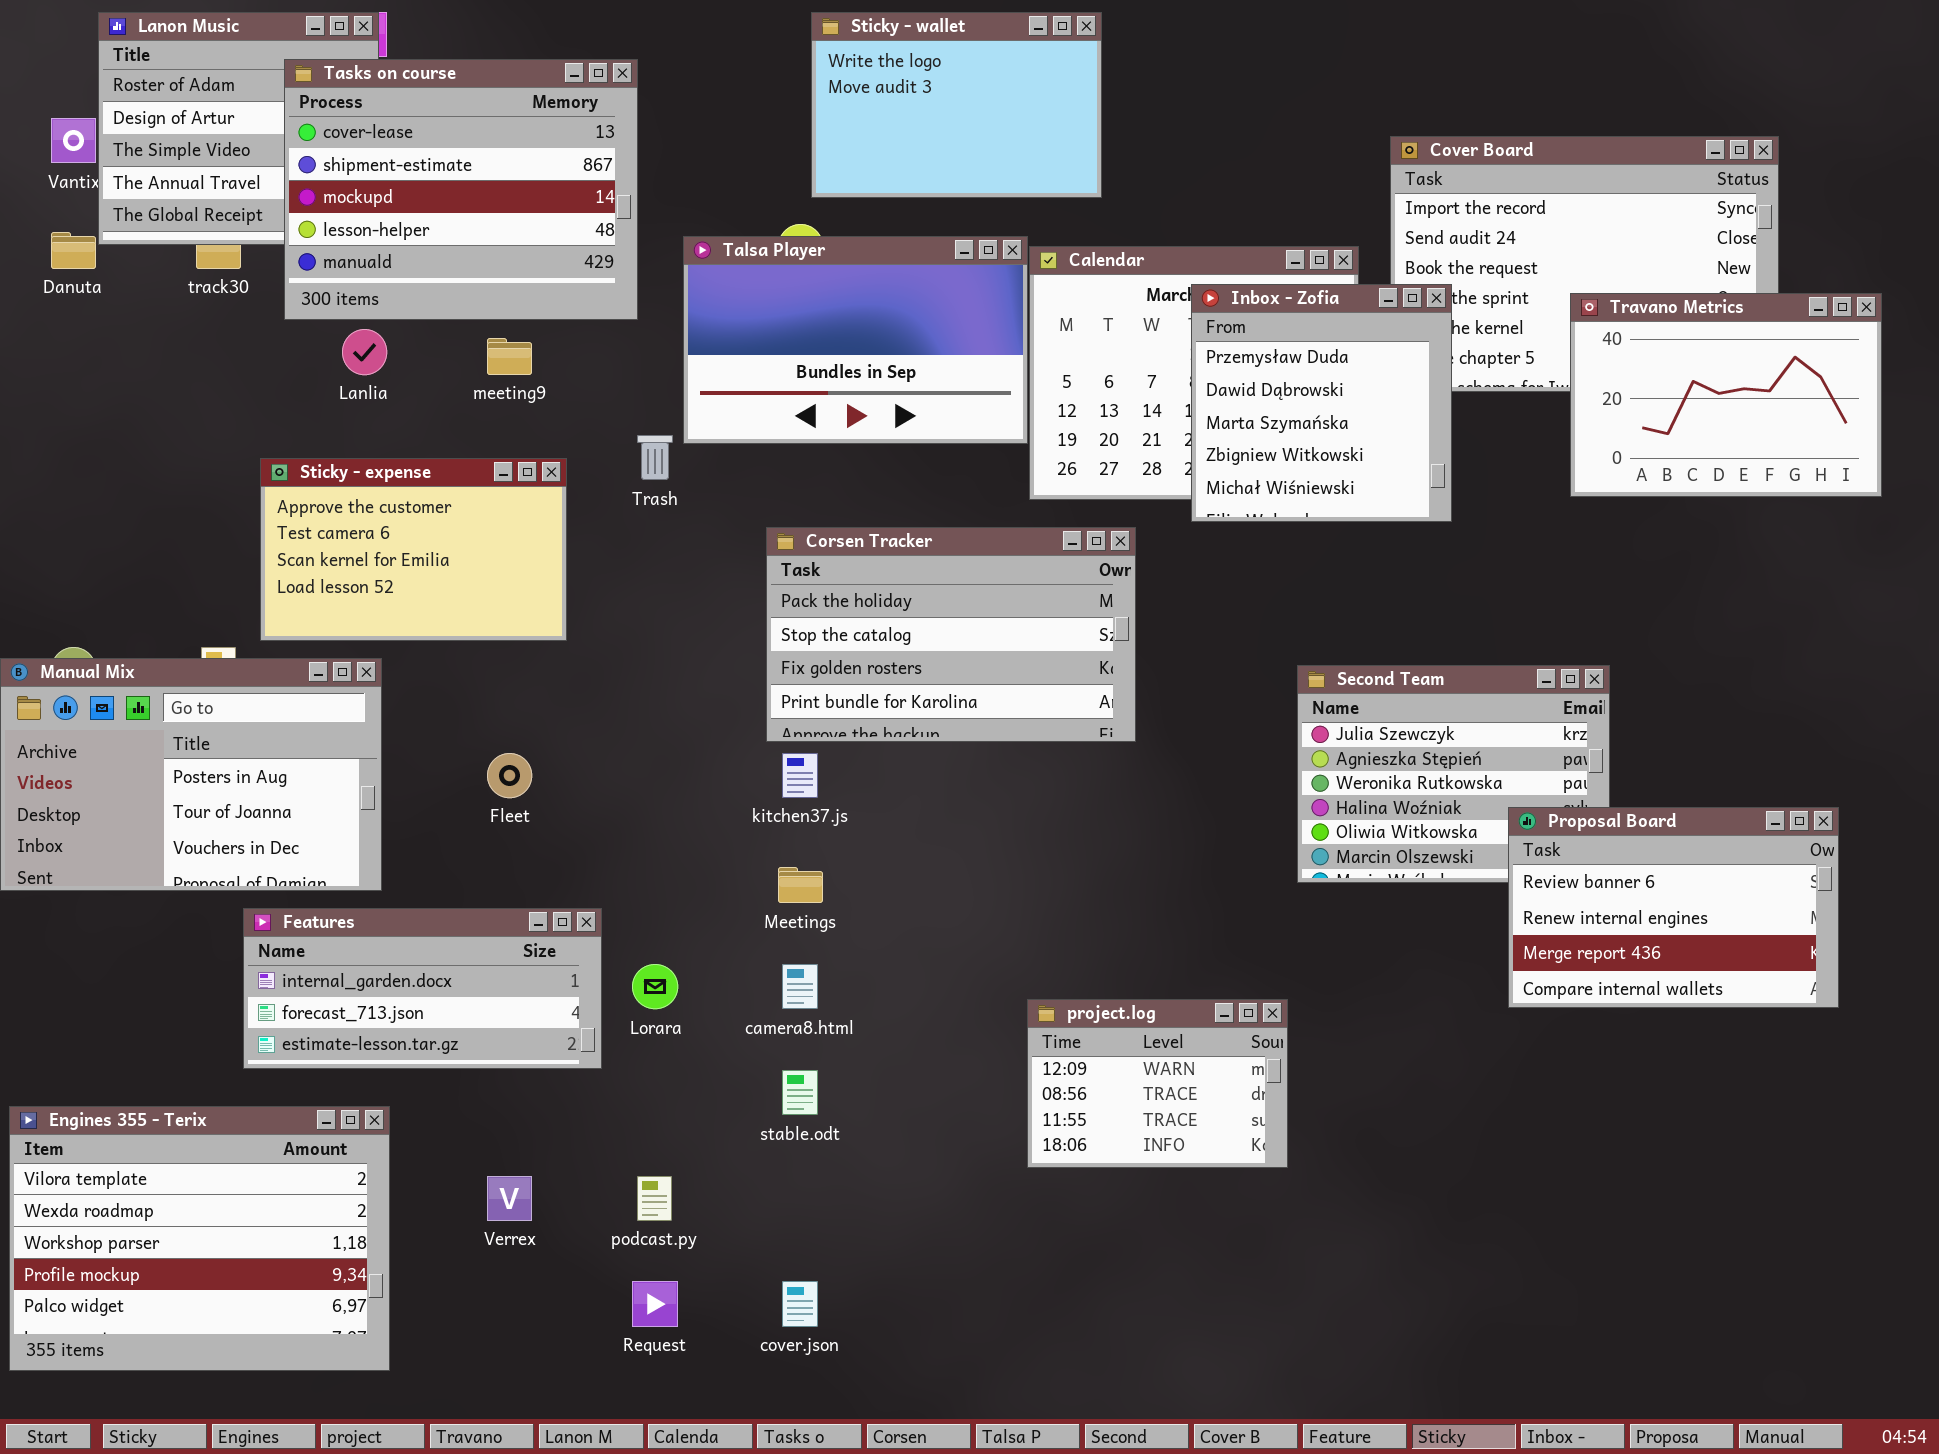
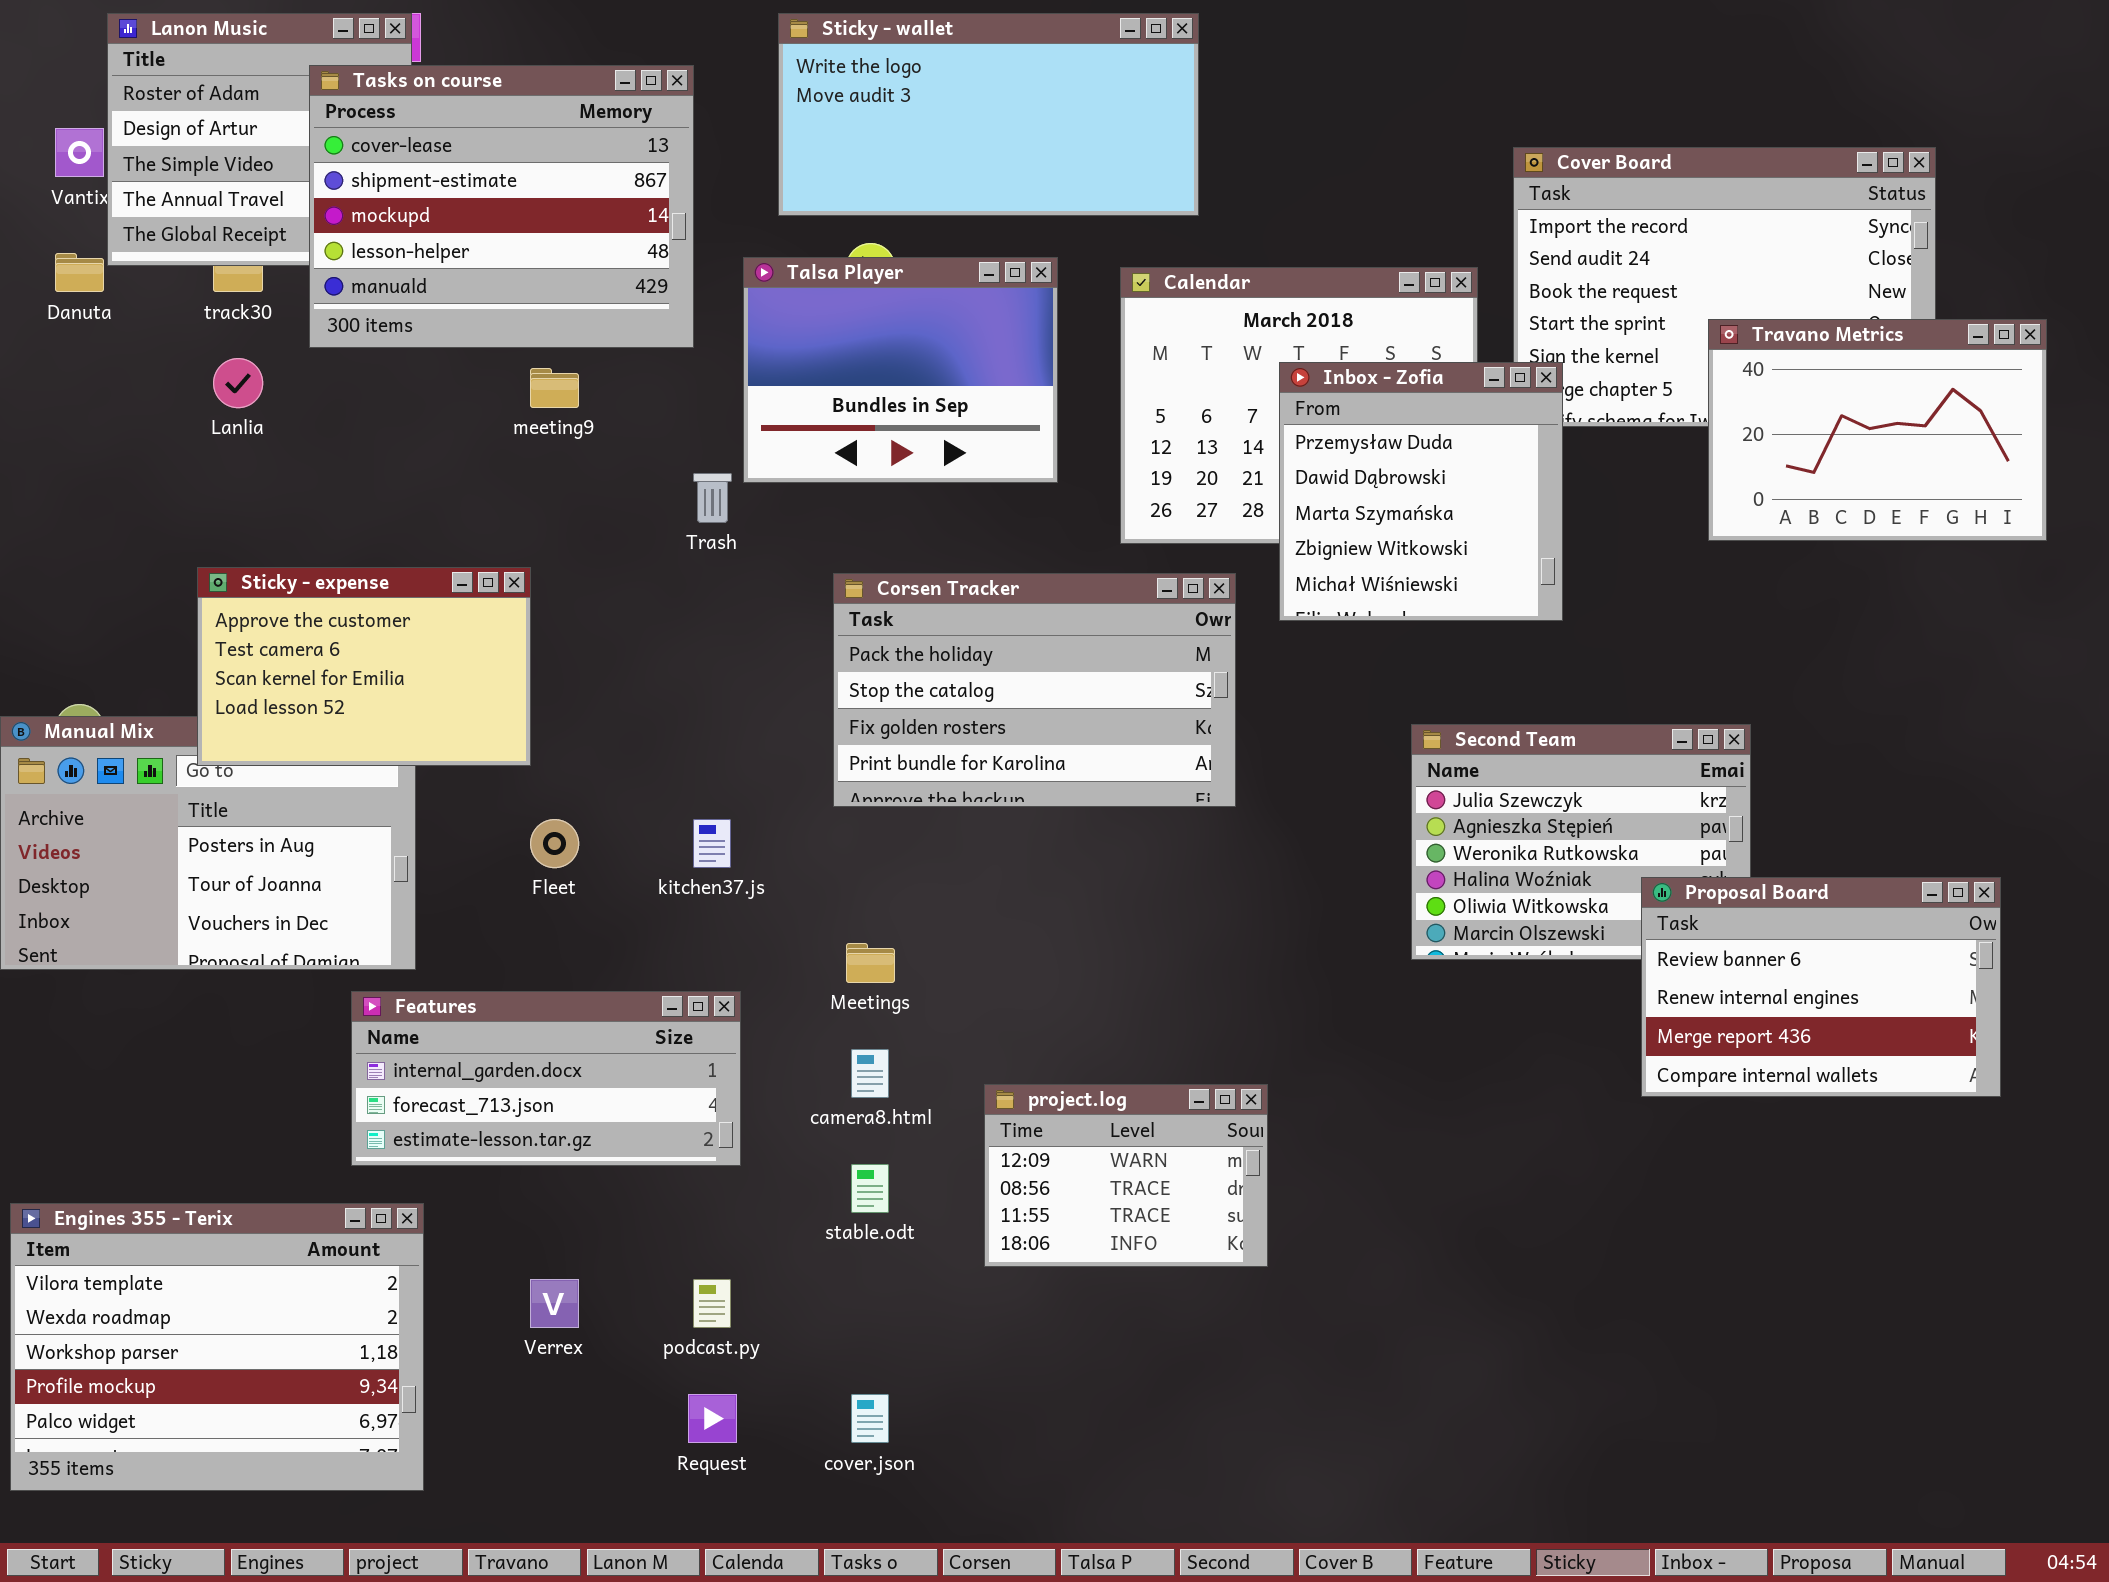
Sticky - wallet: [811,12,1102,198] -> [778,13,1199,216], resized
Talsa Player: [683,236,1028,444] -> [743,257,1058,483], resized
Inbox - Zofia: [1191,284,1452,522] -> [1279,362,1563,621], moved
Lanlia: [342,329,387,375] -> [213,358,263,408], moved
Sticky - expense: [260,458,567,641] -> [197,567,531,766], moved
kitchen37.js: [782,753,818,798] -> [693,819,731,868], moved
Features: [243,908,602,1069] -> [351,991,741,1166], moved
project.log: [1027,999,1288,1168] -> [984,1084,1268,1267], moved

